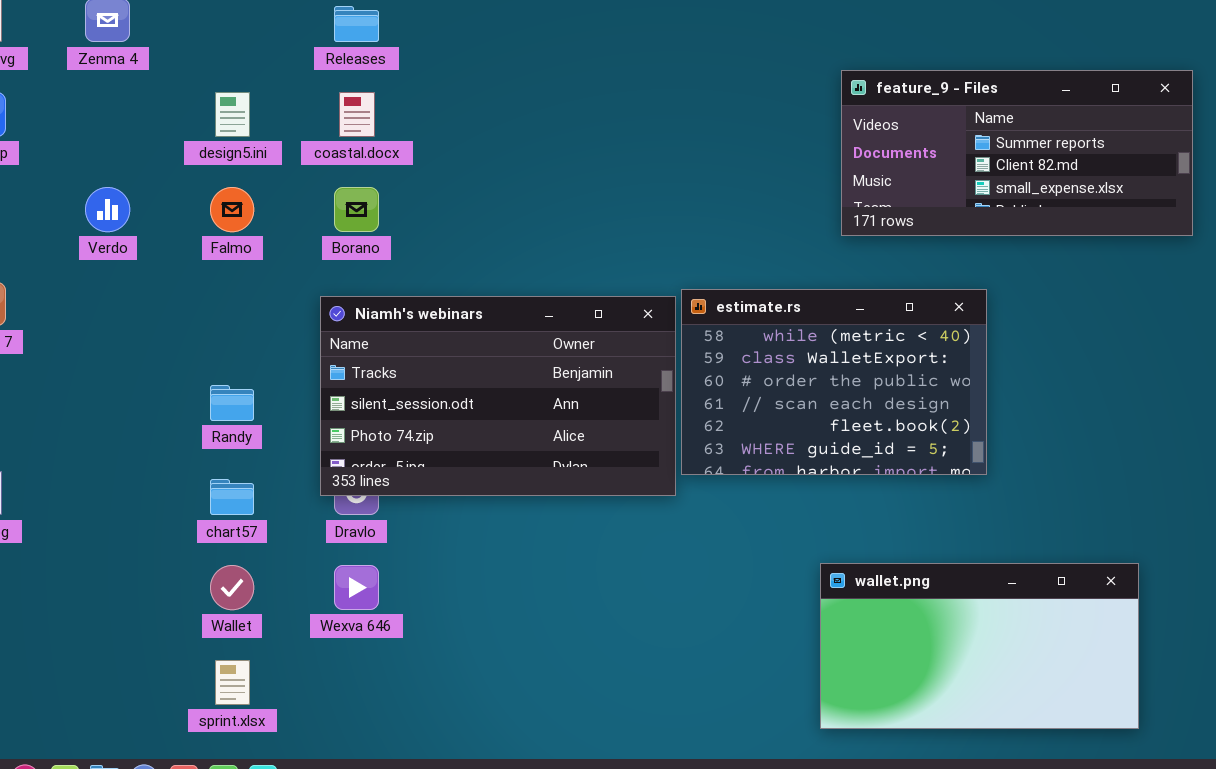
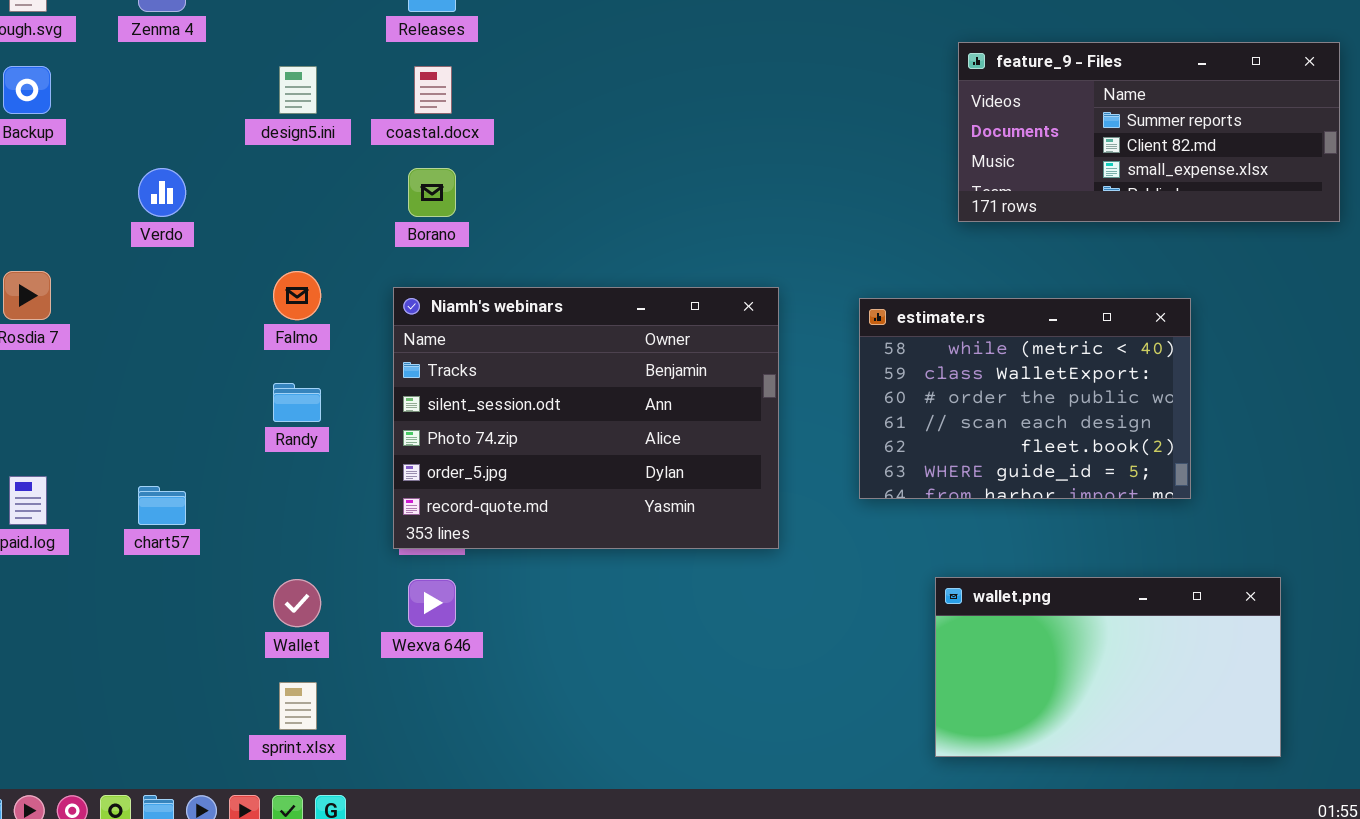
Falmo: [210,187,254,232] -> [273,271,321,320], moved
estimate.rs: [681,289,987,475] -> [859,298,1191,499], moved
Niamh's webinars: [320,296,676,496] -> [393,287,779,549], resized
chart57: [210,479,254,515] -> [138,486,186,525], moved

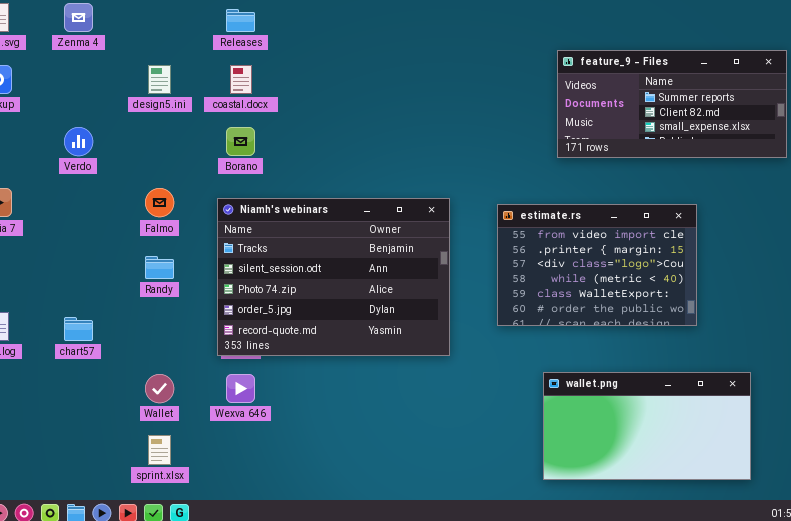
estimate.rs: [859,298,1191,499] -> [497,204,697,326], scrolled up 3 rows

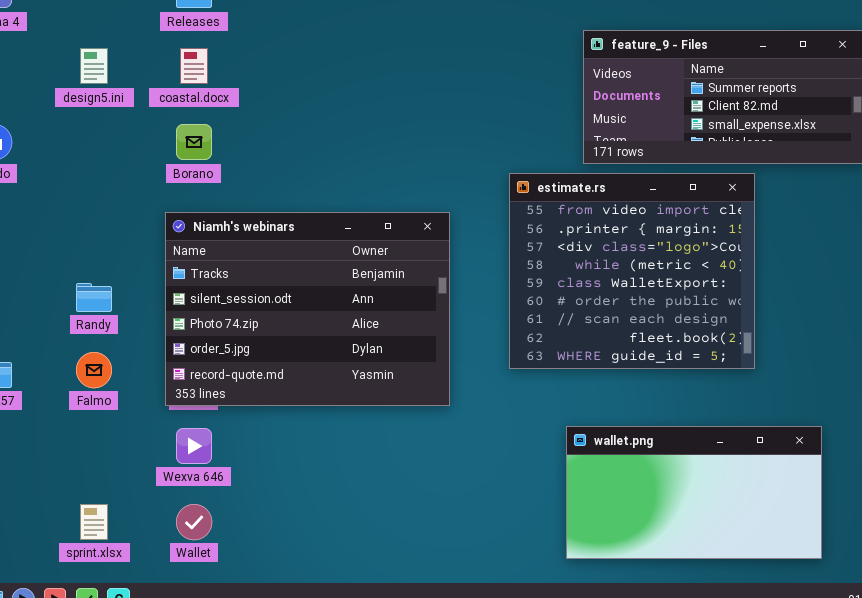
Falmo: [145,188,174,217] -> [76,352,112,388], moved
estimate.rs: [497,204,697,326] -> [509,173,755,369], resized
Wallet: [145,374,174,403] -> [176,504,212,540], moved

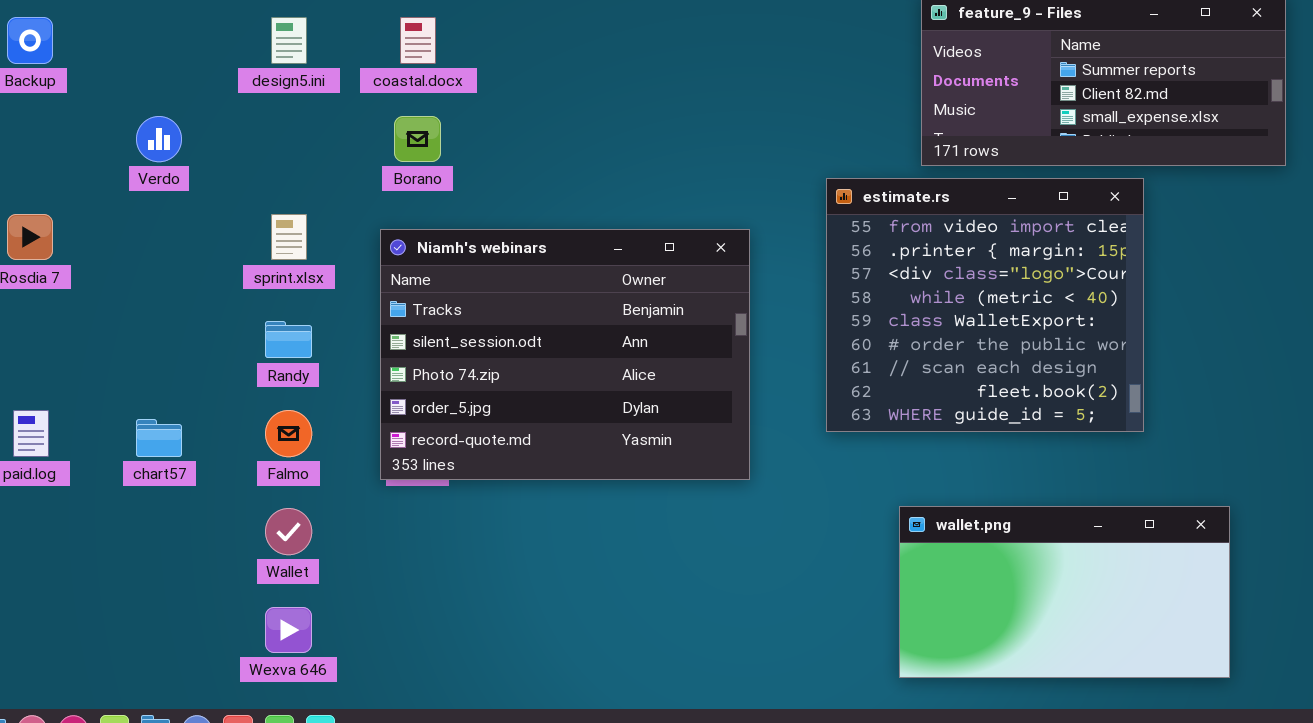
Wexva 646: [176,428,212,464] -> [265,607,312,653], moved
sprint.xlsx: [80,504,108,540] -> [271,214,307,260], moved
Wallet: [176,504,212,540] -> [265,508,312,555], moved

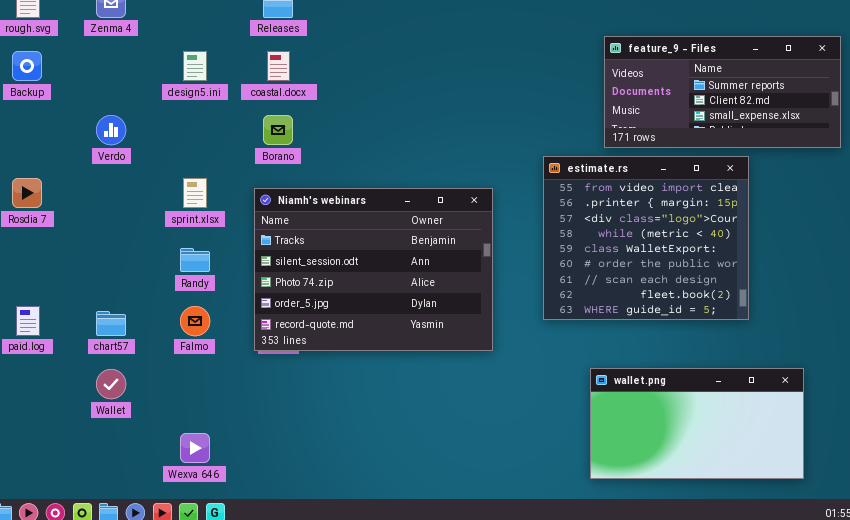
Wallet: [265,508,312,555] -> [96,369,126,399], moved

